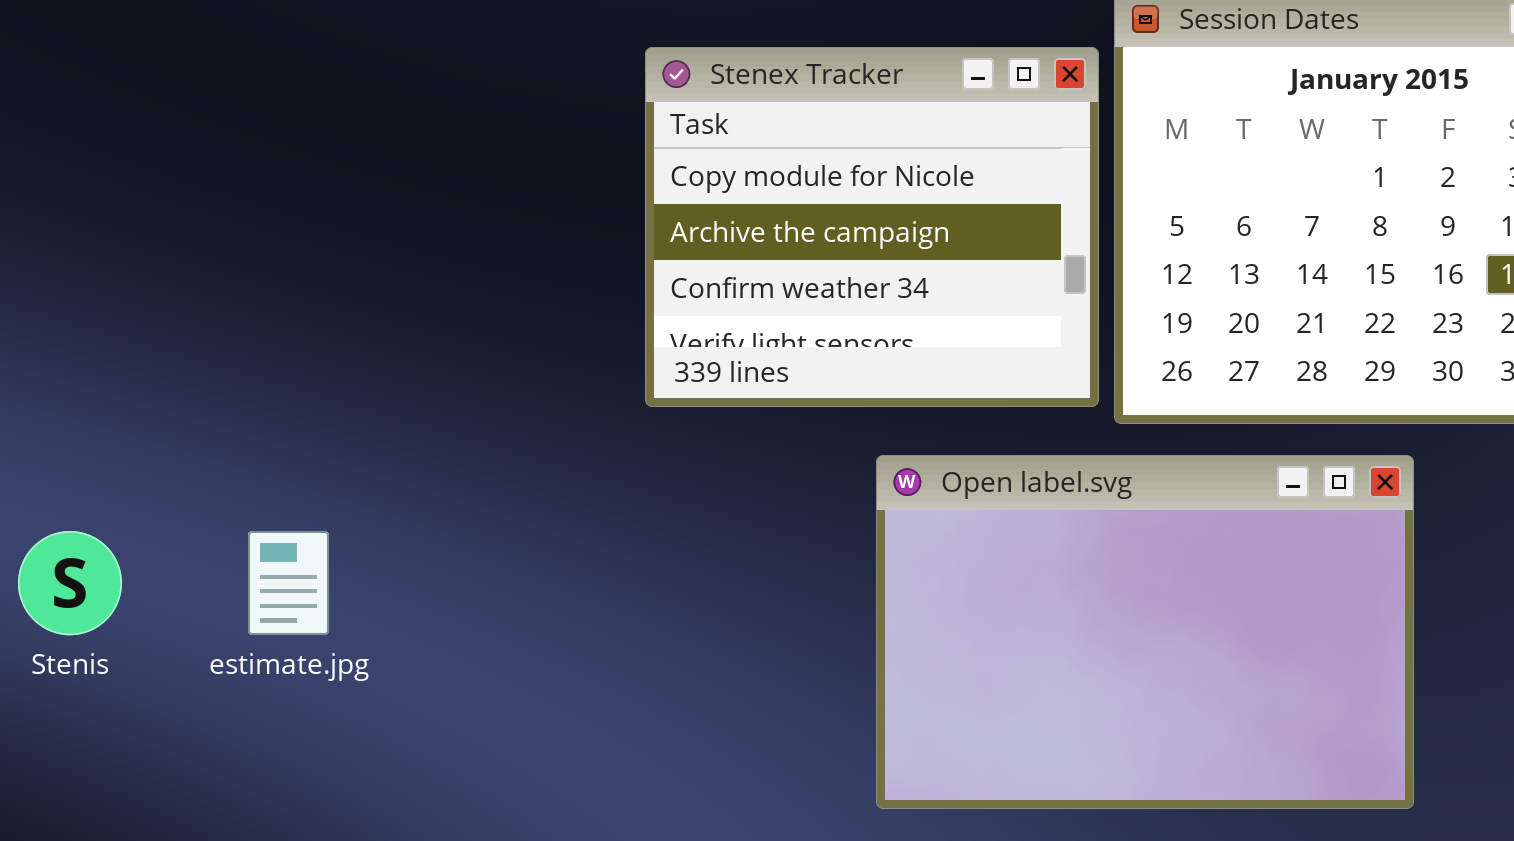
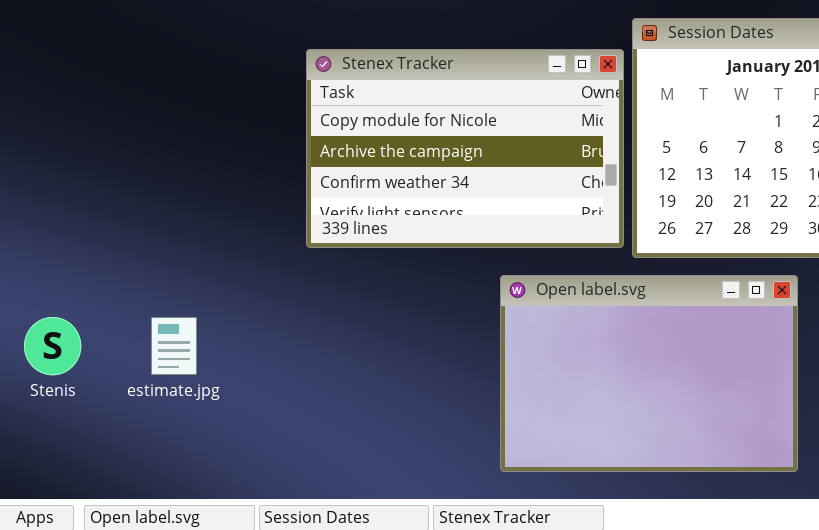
Stenex Tracker: [645,47,1099,407] -> [306,49,624,248], resized

